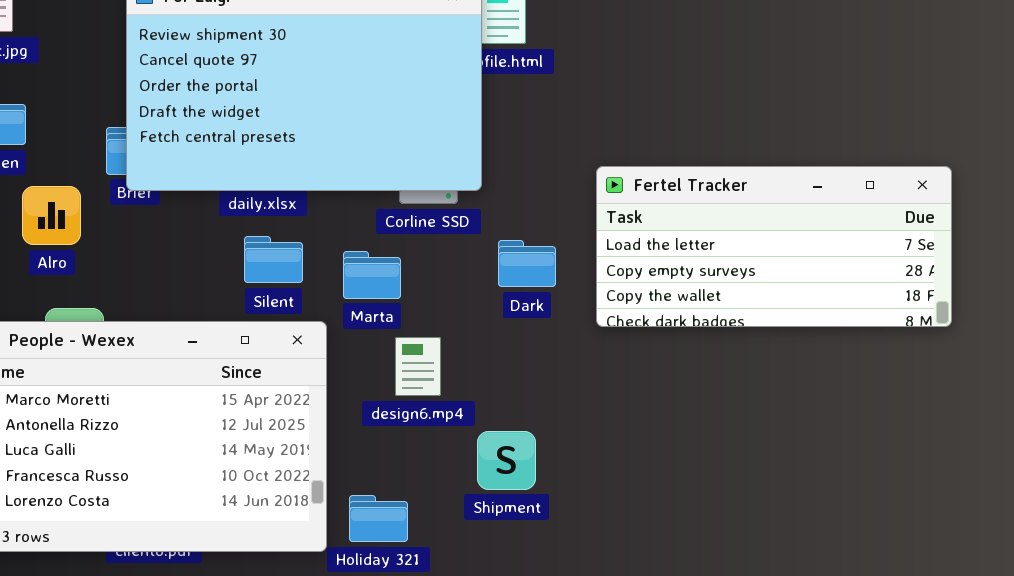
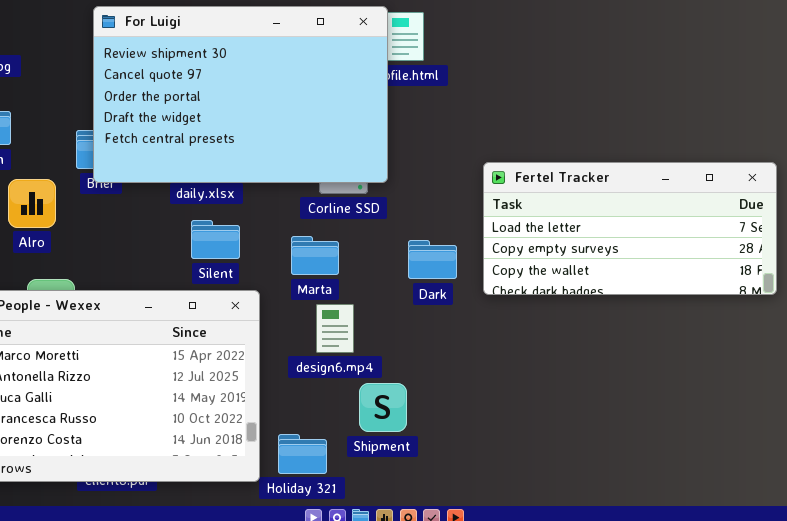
Dark: [498,240,556,287] -> [408,240,457,279], moved
Marta: [343,251,401,299] -> [291,236,339,275], moved
Shipment: [477,431,536,490] -> [359,383,407,432], moved

